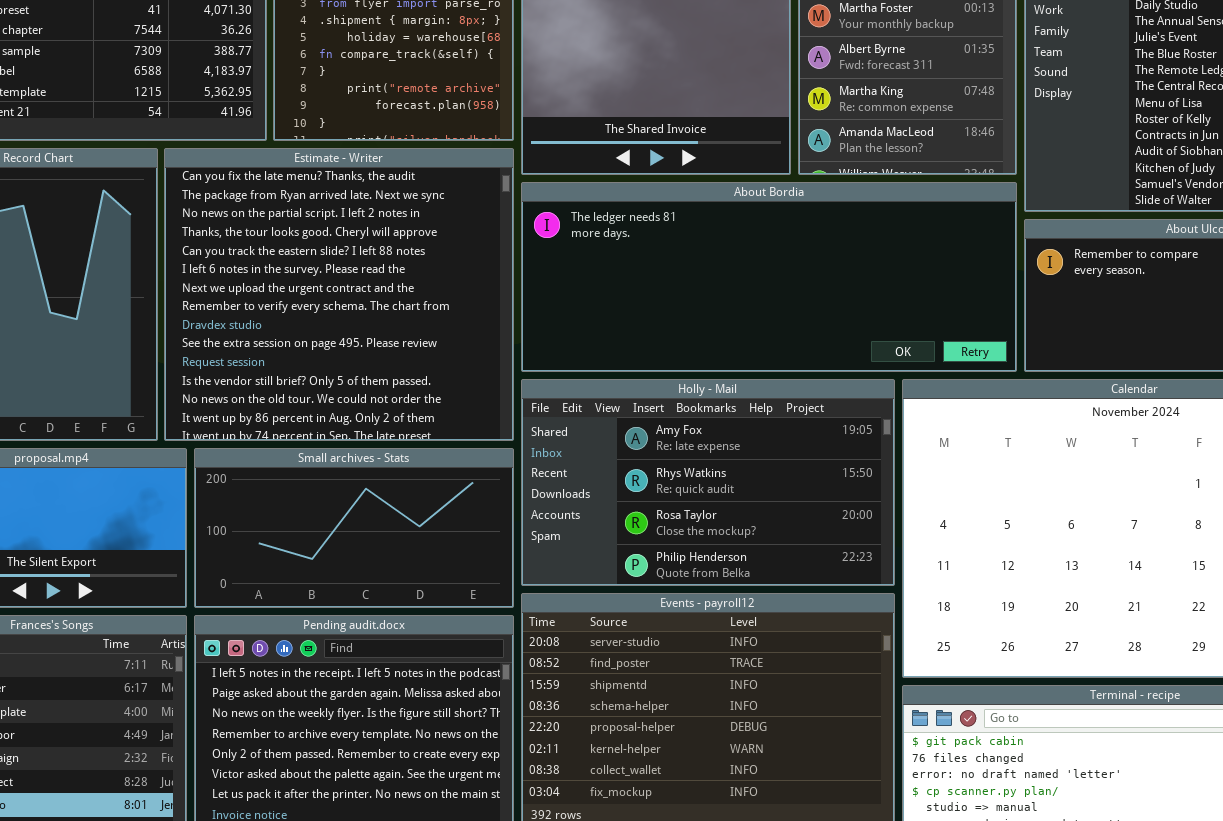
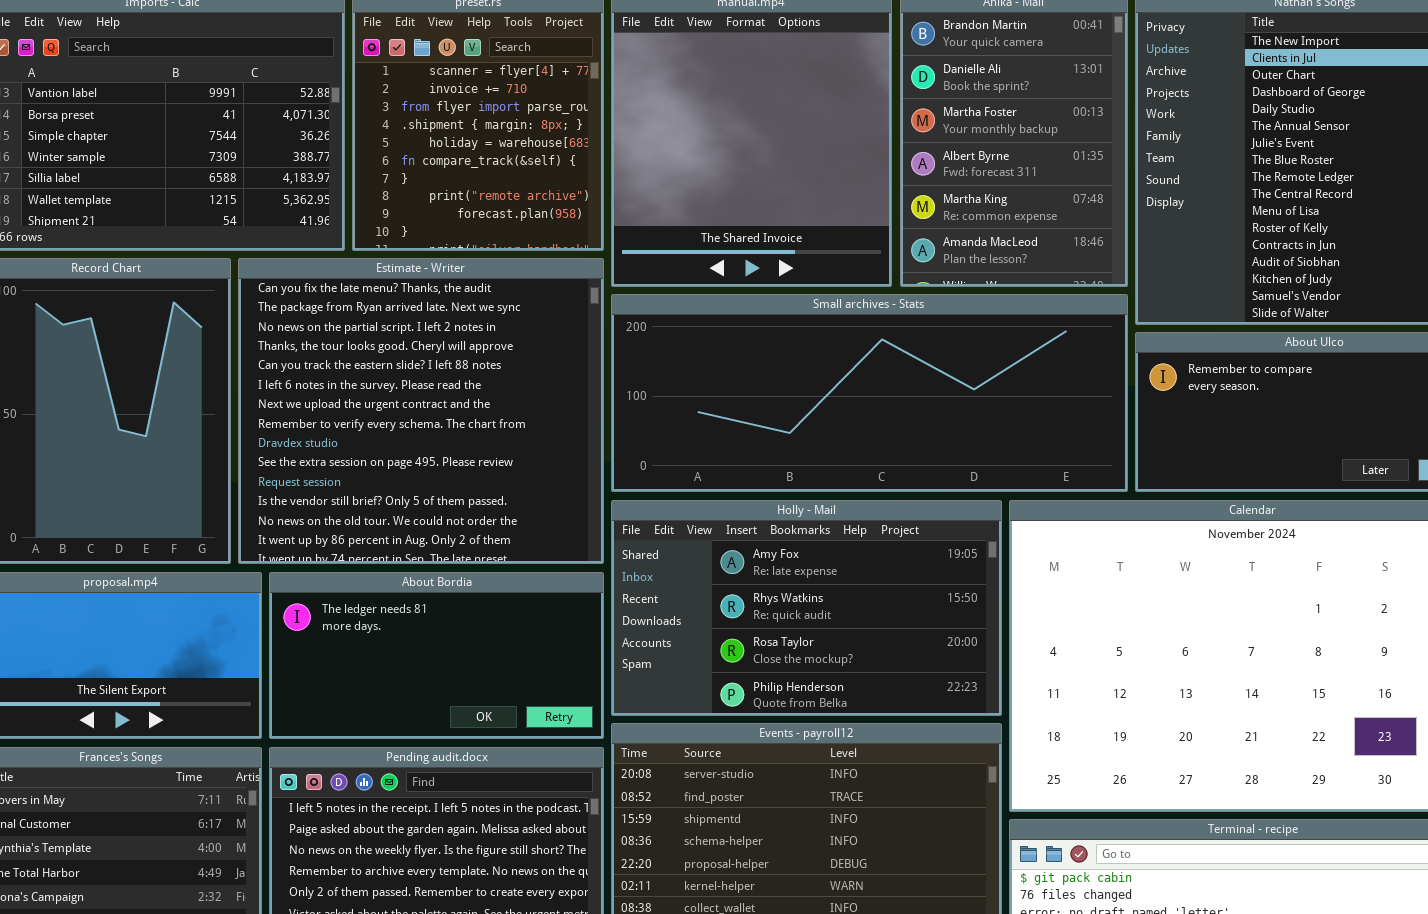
About Bordia: [521,182,1017,372] -> [269,572,604,739], moved, resized
Small archives - Stats: [194,448,514,608] -> [611,294,1128,492], moved, resized

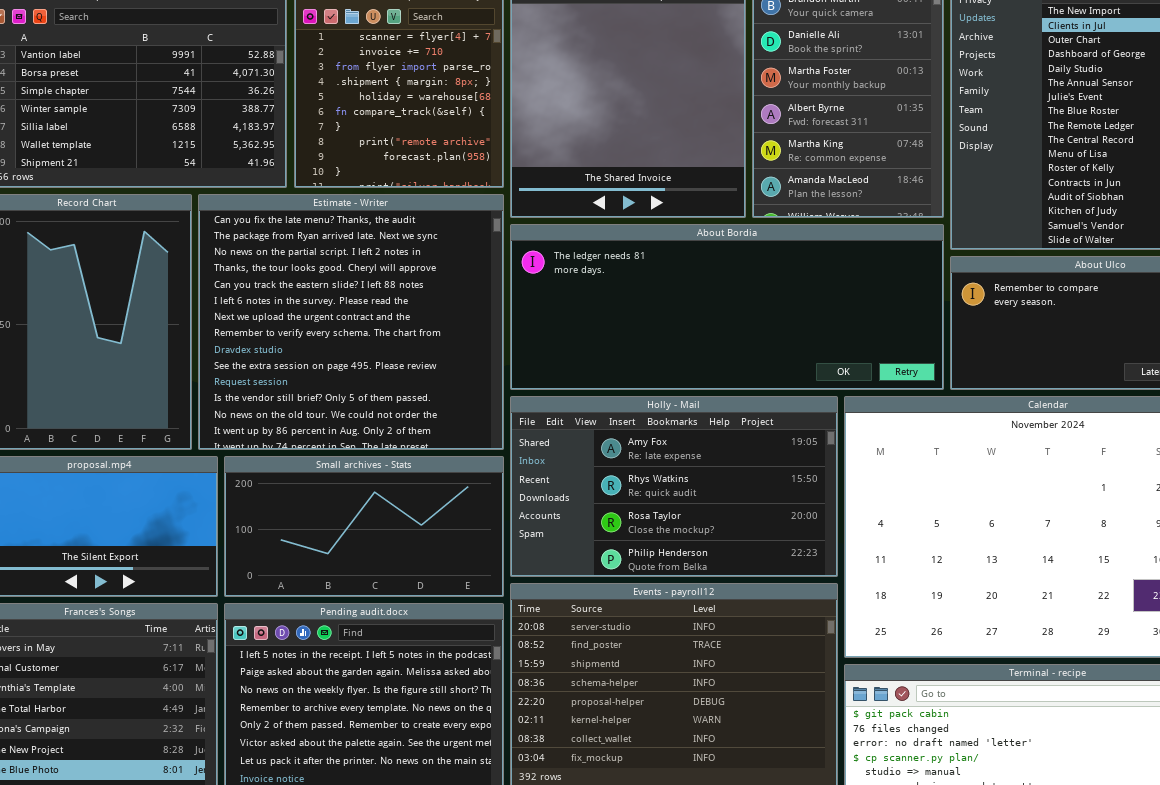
Small archives - Stats: [611,294,1128,492] -> [224,456,504,597], moved, resized
About Bordia: [269,572,604,739] -> [510,224,944,390], moved, resized

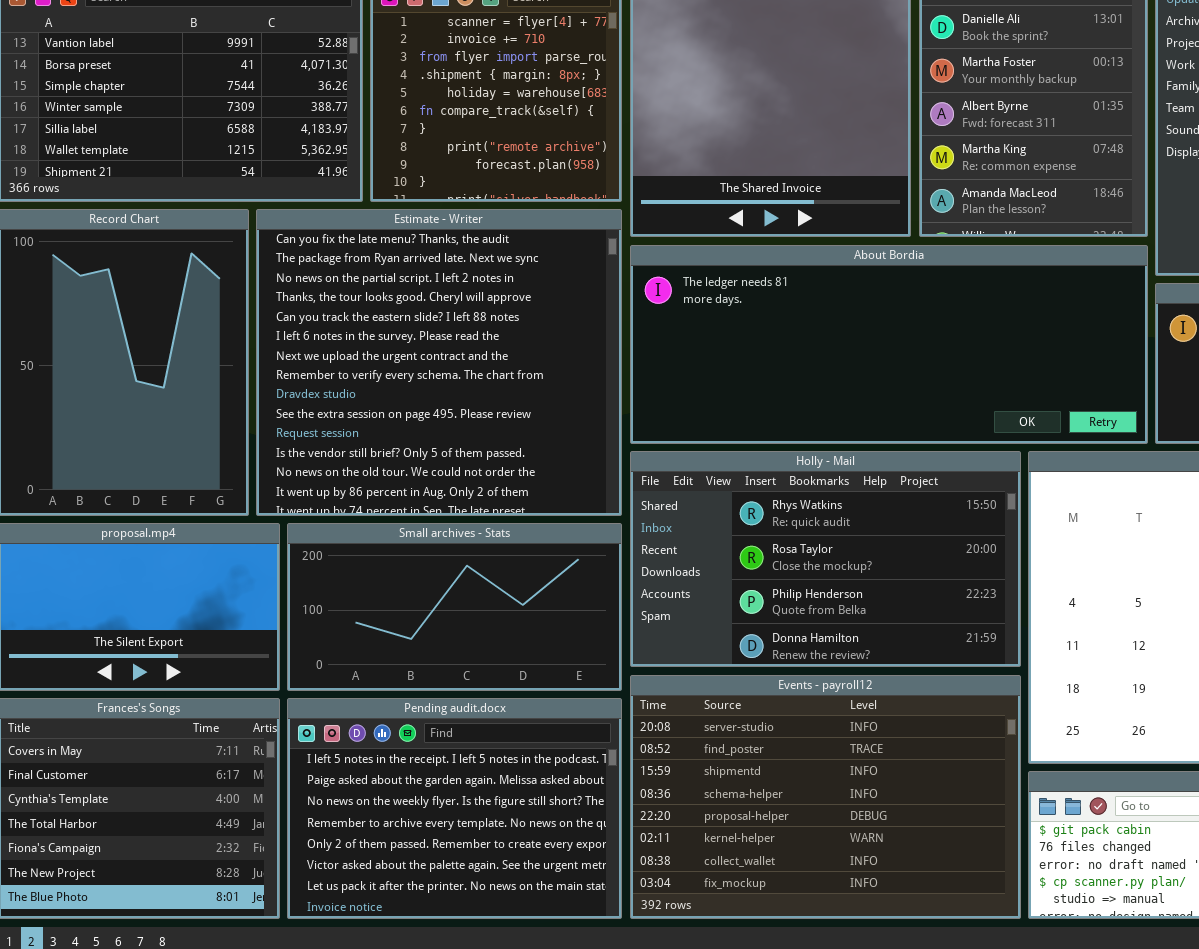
Holly - Mail: [510,396,838,577] -> [630,451,1021,667], scrolled down 1 row

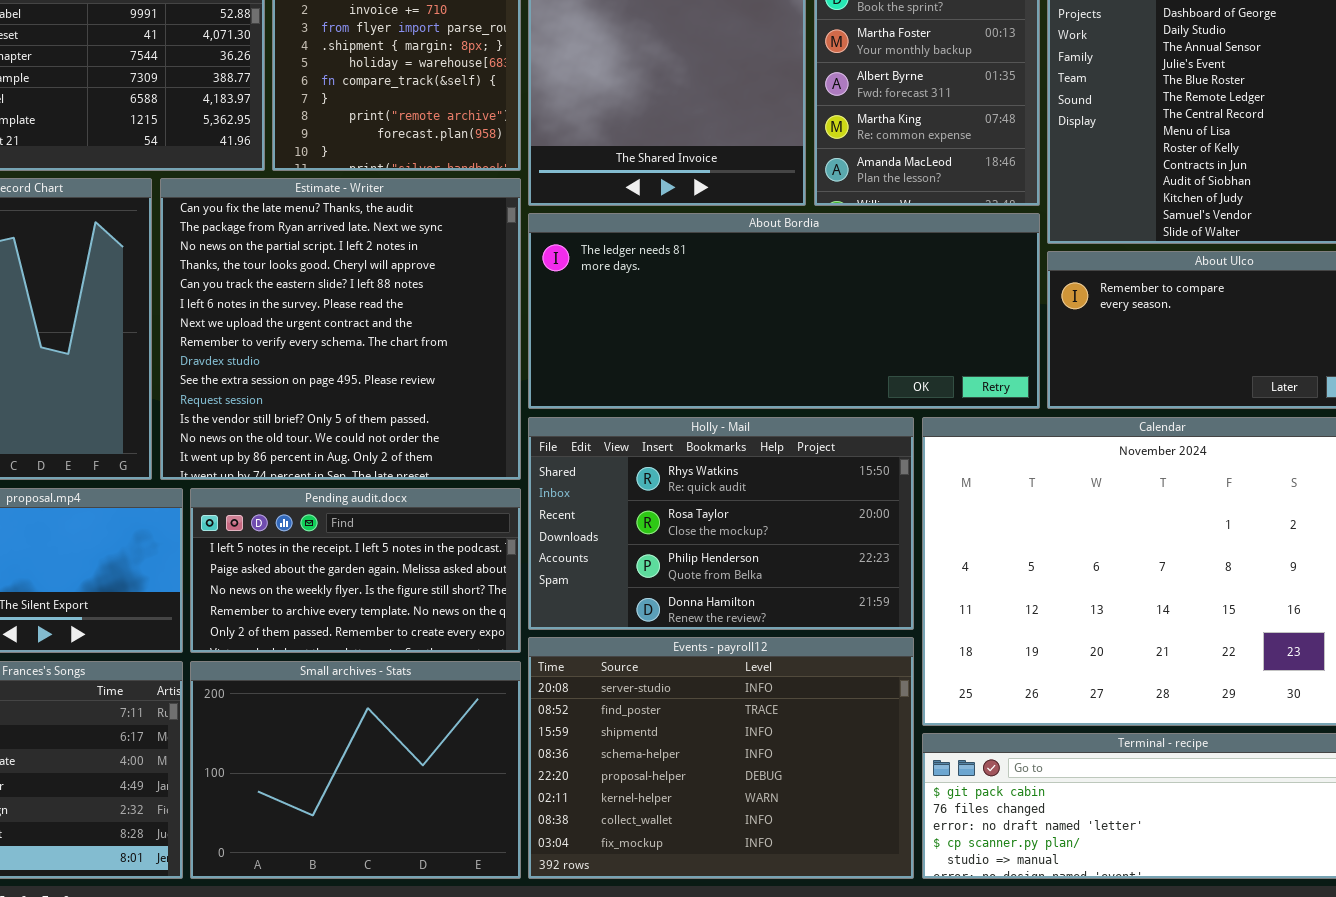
Small archives - Stats: [287,523,622,691] -> [190,661,521,879], moved, resized
Pending audit.docx: [287,698,622,919] -> [190,488,521,653], moved, resized

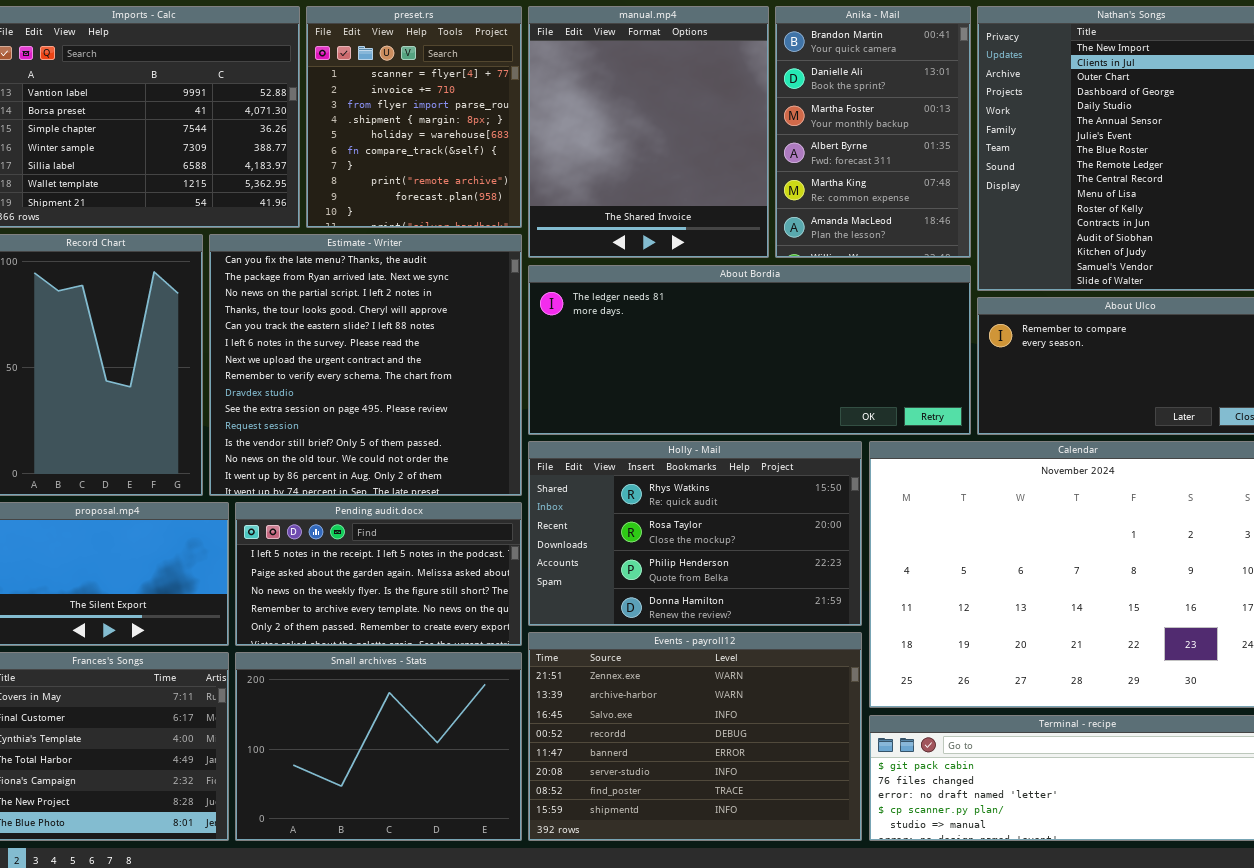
Events - payroll12: [528,637,914,879] -> [528,632,862,841], scrolled up 5 rows

